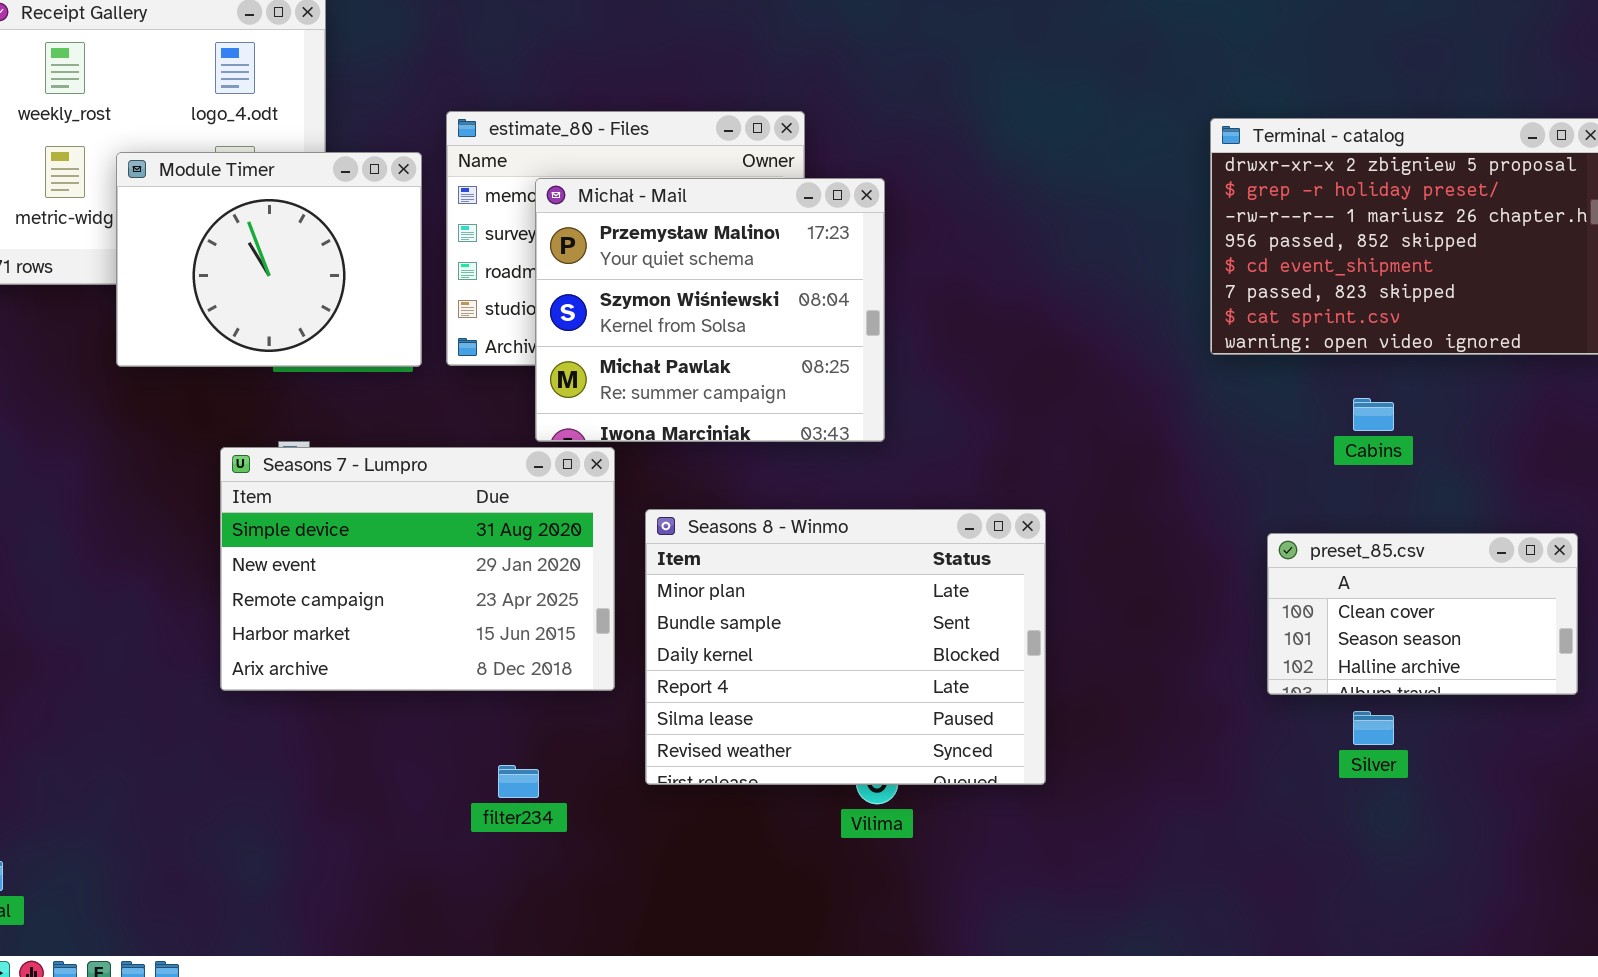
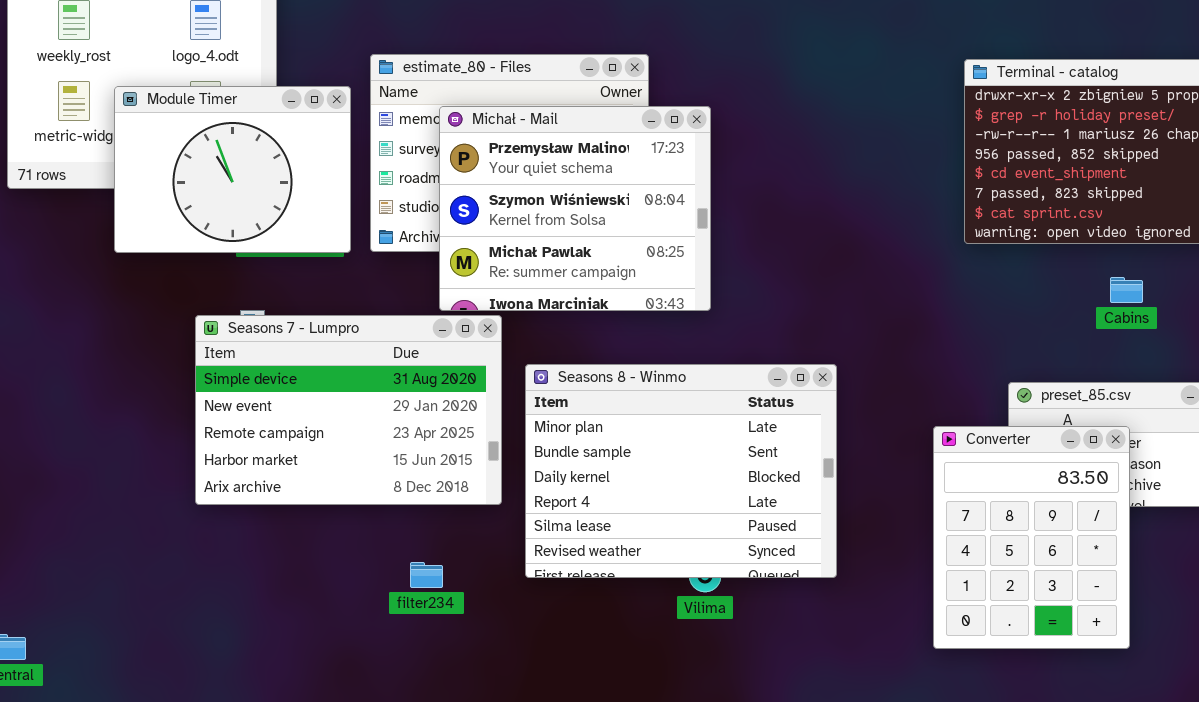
Cabins: [1353,398,1394,431] -> [1110,277,1143,303], moved
Converter: none -> [933,426,1130,649], opened

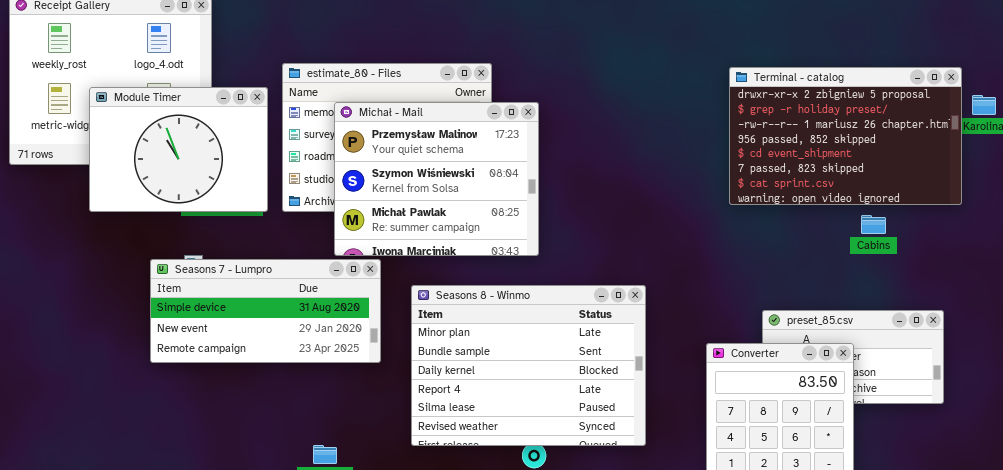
Cabins: [1110,277,1143,303] -> [861,215,886,234], moved
Seasons 7 - Lumpro: [195,315,502,505] -> [150,259,381,363], resized
Seasons 8 - Winmo: [525,364,837,578] -> [411,285,646,446], moved

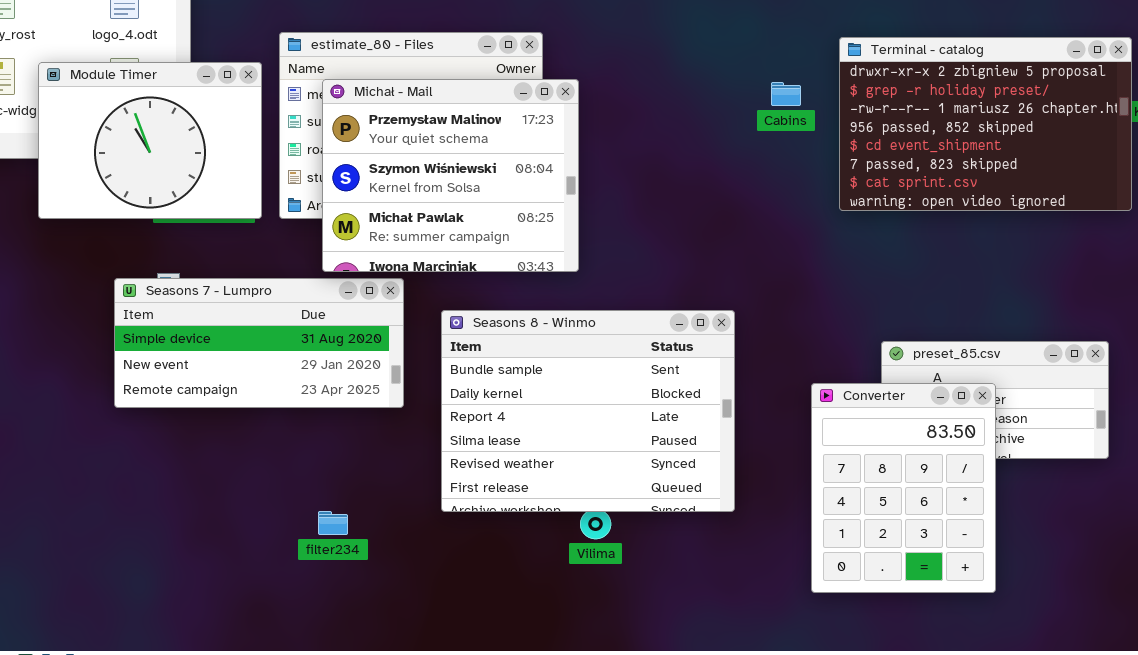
Michał - Mail: [334,102,539,256] -> [322,79,579,272], moved
Cabins: [861,215,886,234] -> [771,82,801,106], moved
Seasons 8 - Winmo: [411,285,646,446] -> [441,310,735,512], scrolled down 1 row

